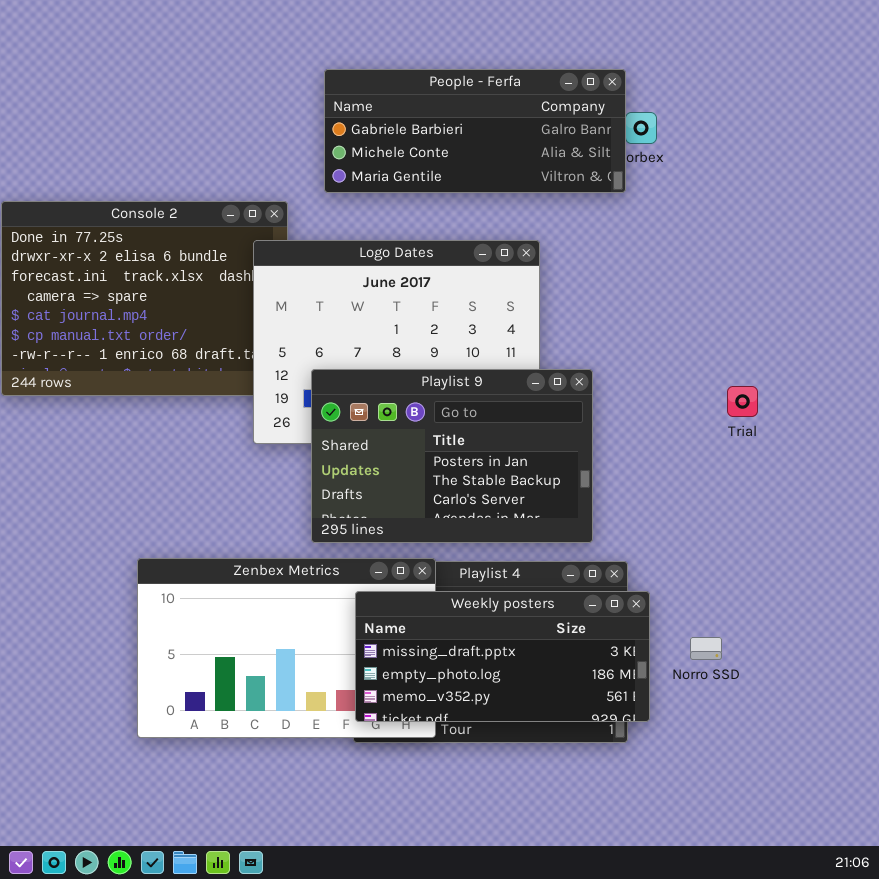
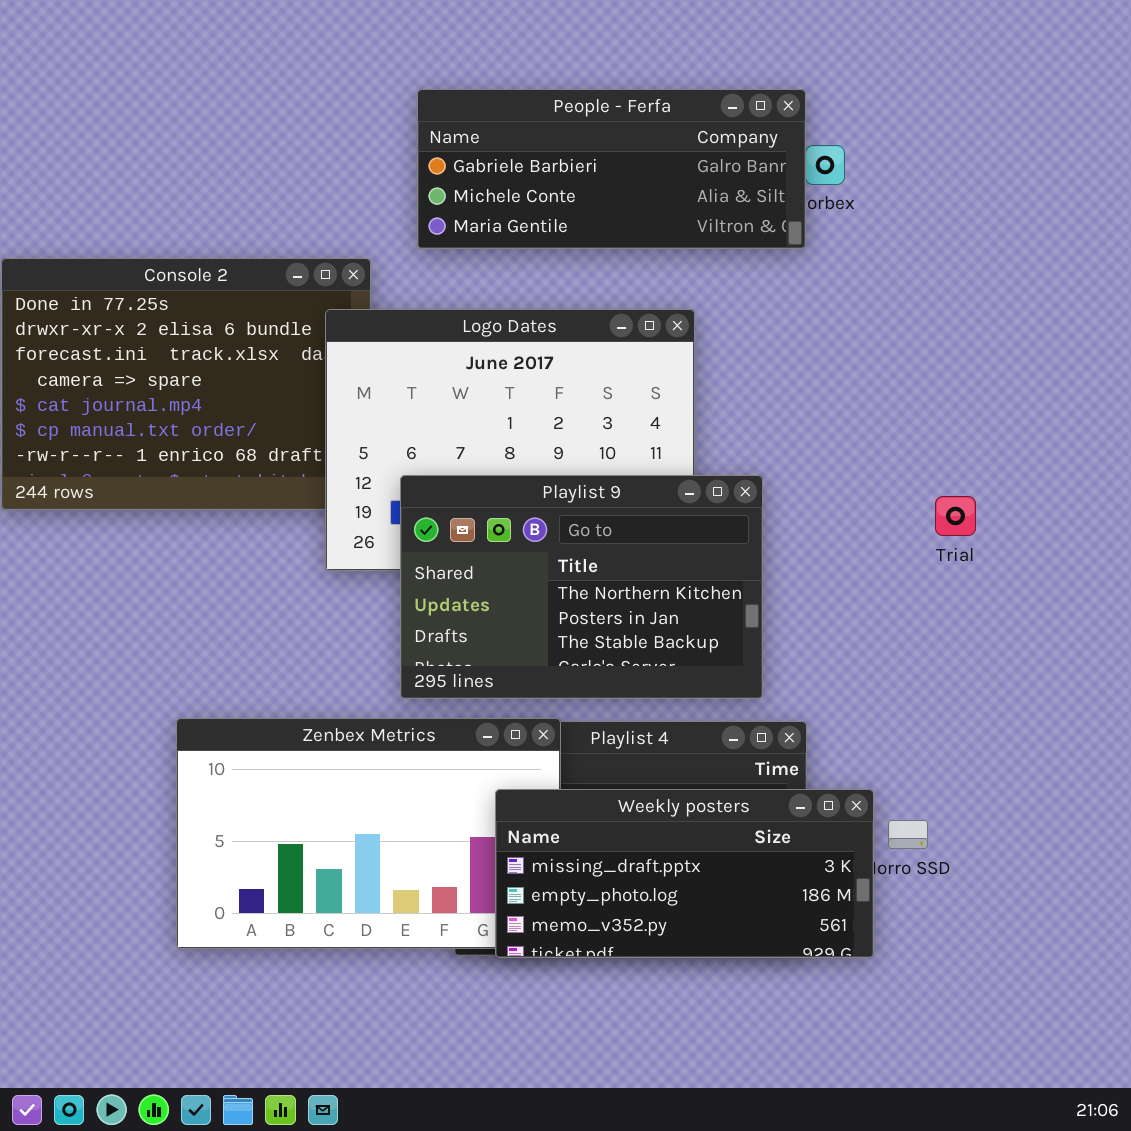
Playlist 9: [311,369,593,543] -> [400,475,763,699], scrolled up 1 row
Weekly posters: [355,591,650,722] -> [495,789,874,958], moved

